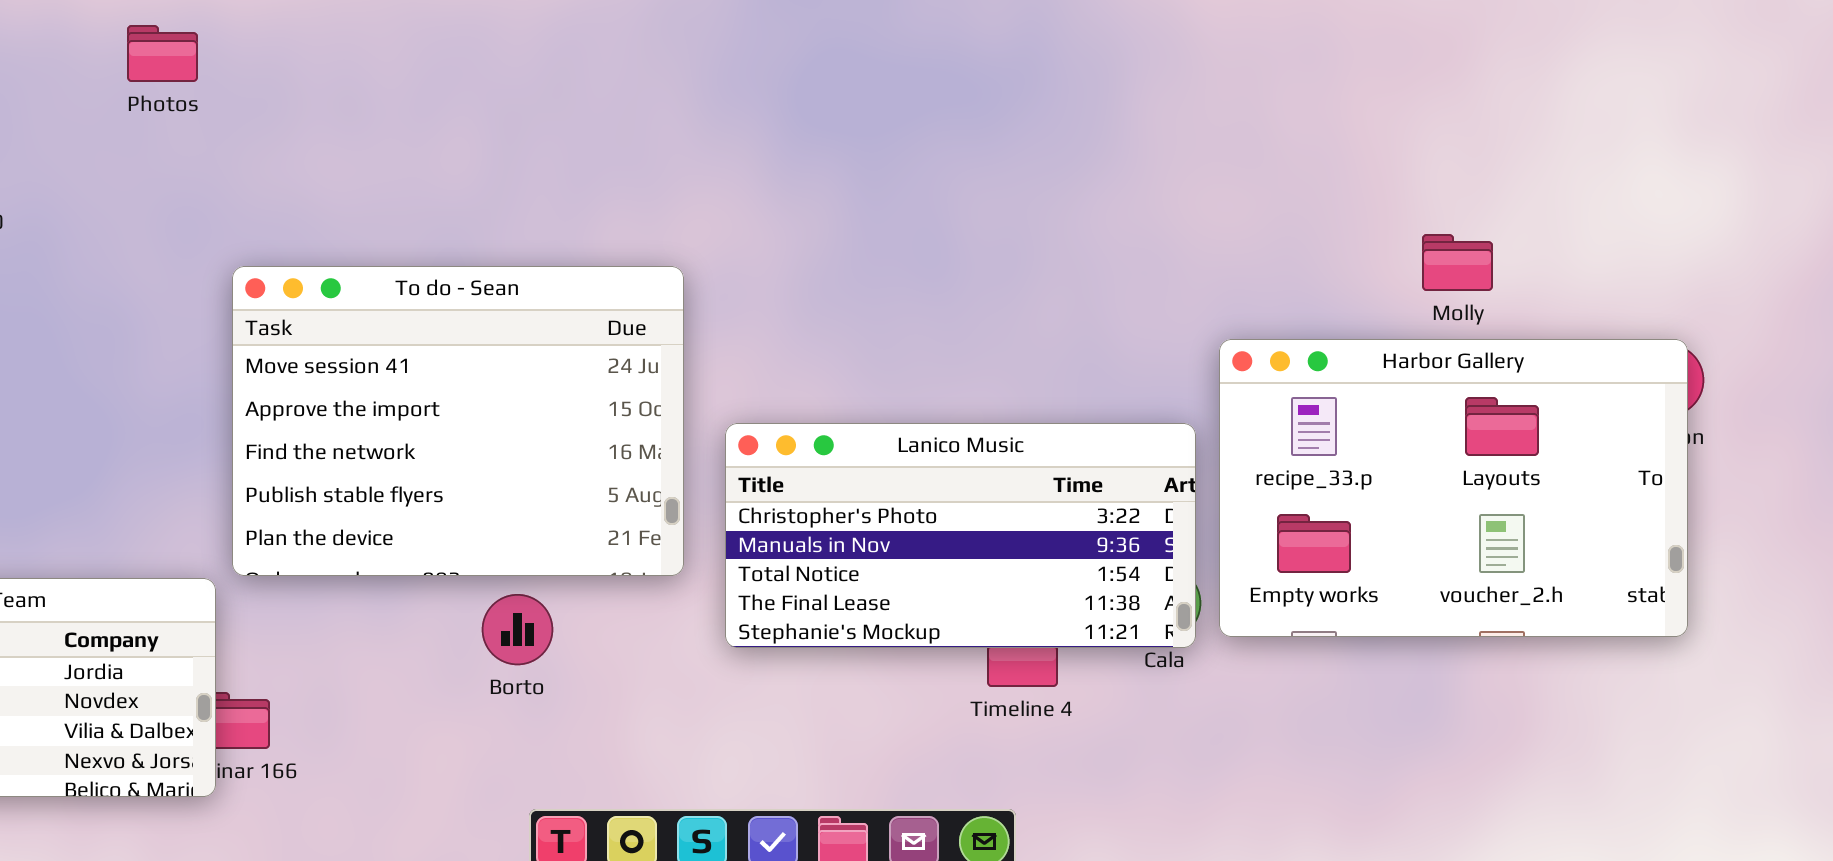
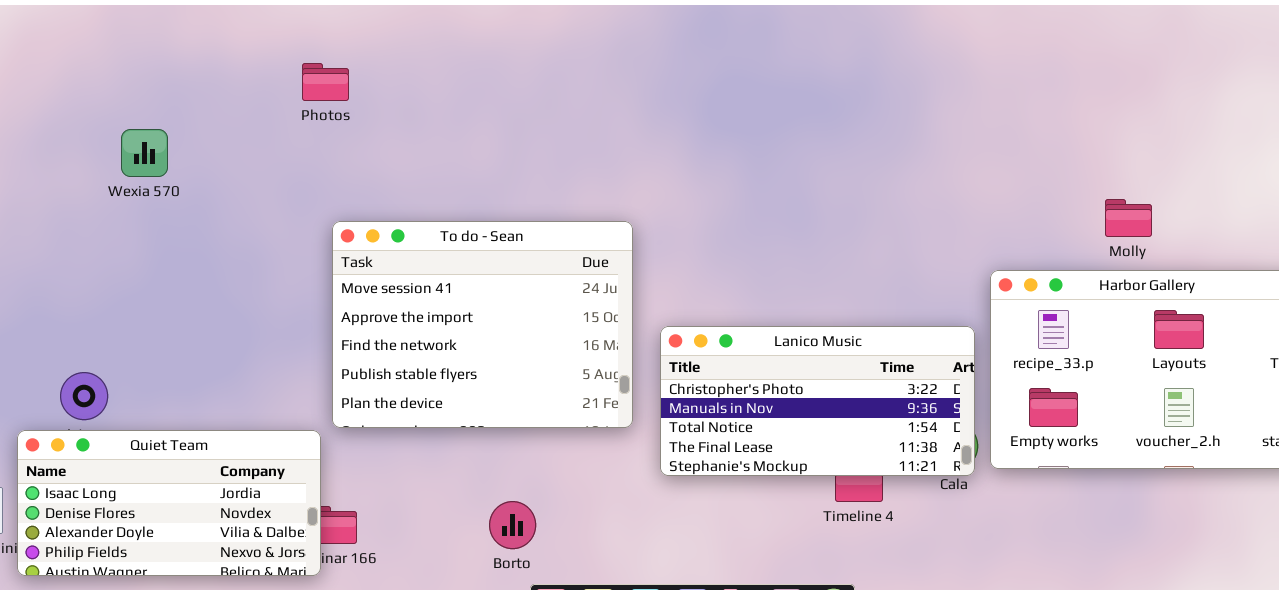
Photos: [127,25,198,82] -> [302,63,349,101], moved
Molly: [1422,234,1493,291] -> [1105,199,1152,237], moved
Borto: [482,594,553,665] -> [489,501,536,549], moved

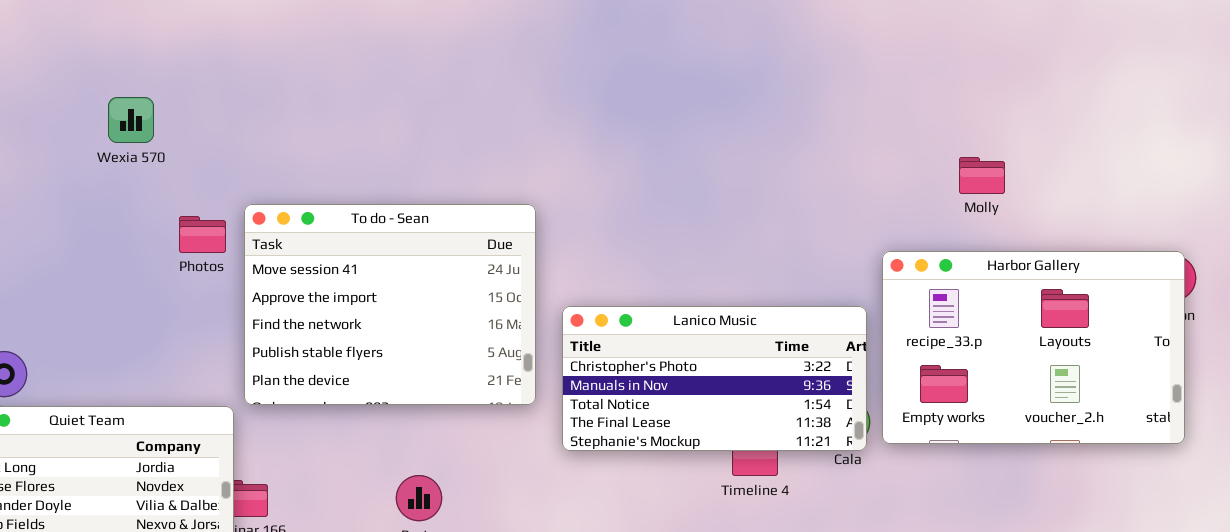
Photos: [302,63,349,101] -> [179,216,226,253], moved
Wexia 570: [121,129,168,177] -> [108,97,154,143], moved
Molly: [1105,199,1152,237] -> [959,157,1005,194], moved

